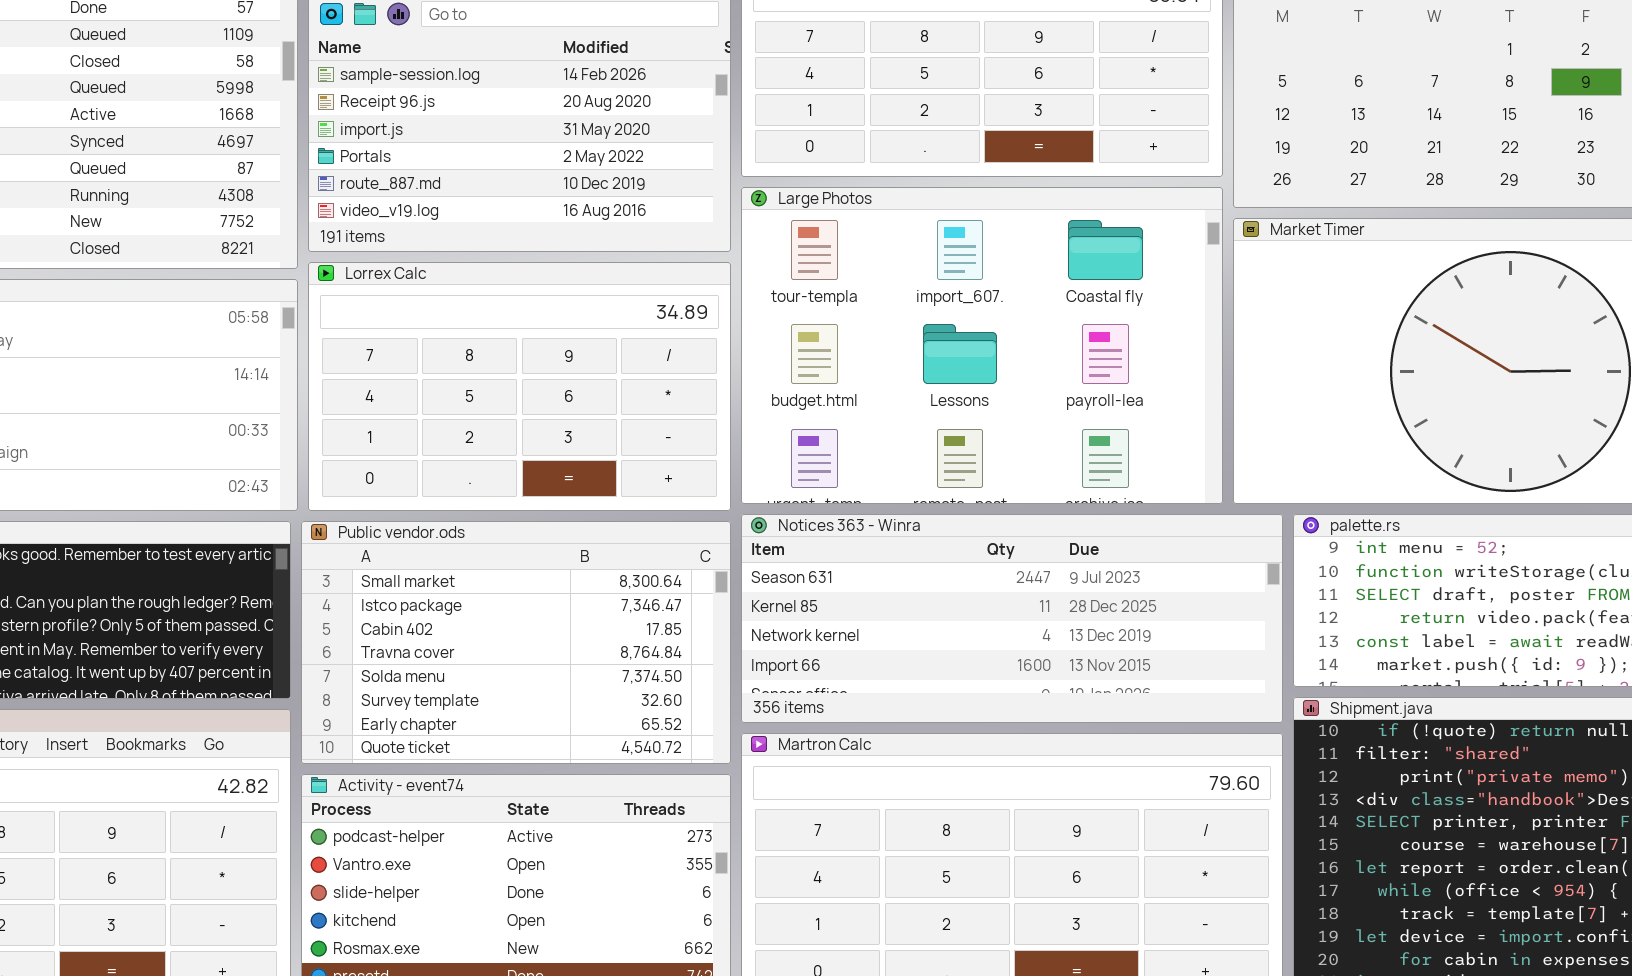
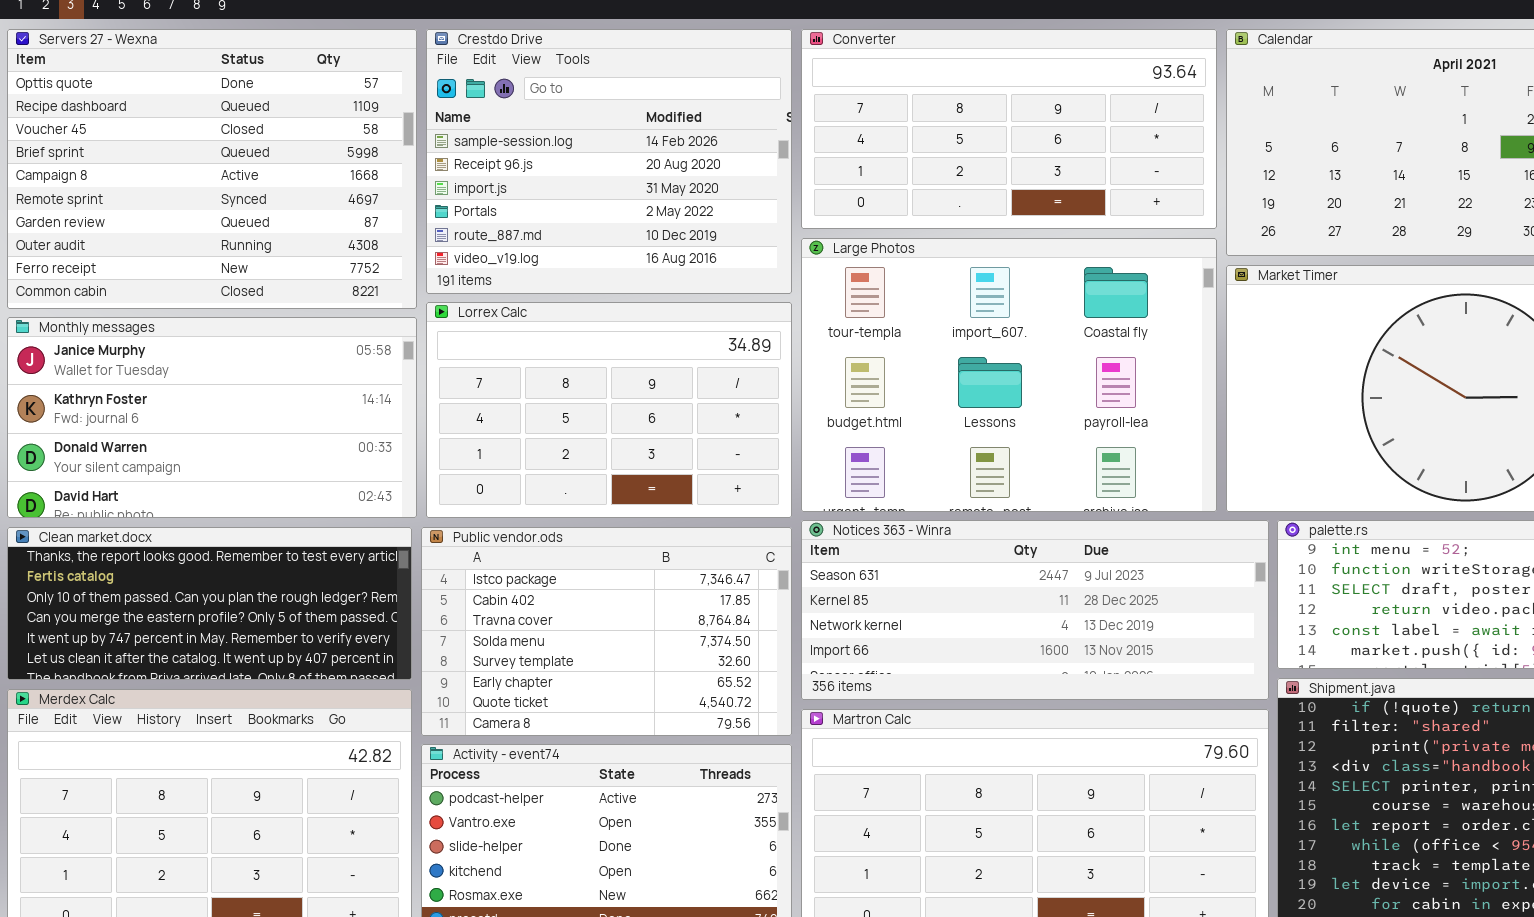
Public vendor.ods: [301,521,731,764] -> [421,527,792,736], scrolled down 1 row

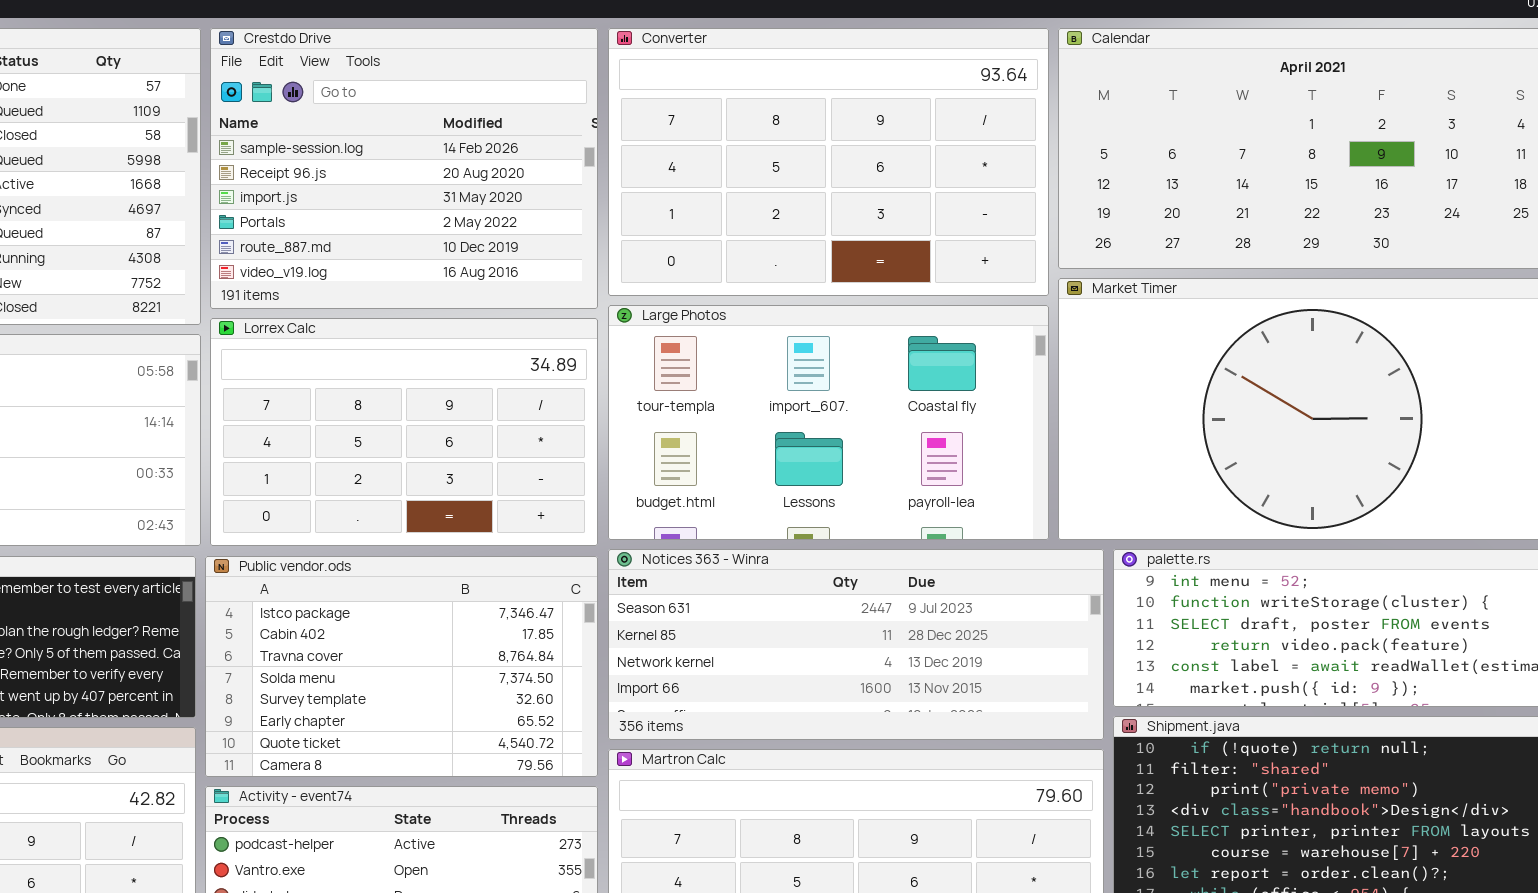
Converter: [801,29,1217,229] -> [608,28,1049,296], resized
Large Photos: [801,238,1217,512] -> [608,305,1049,540], resized

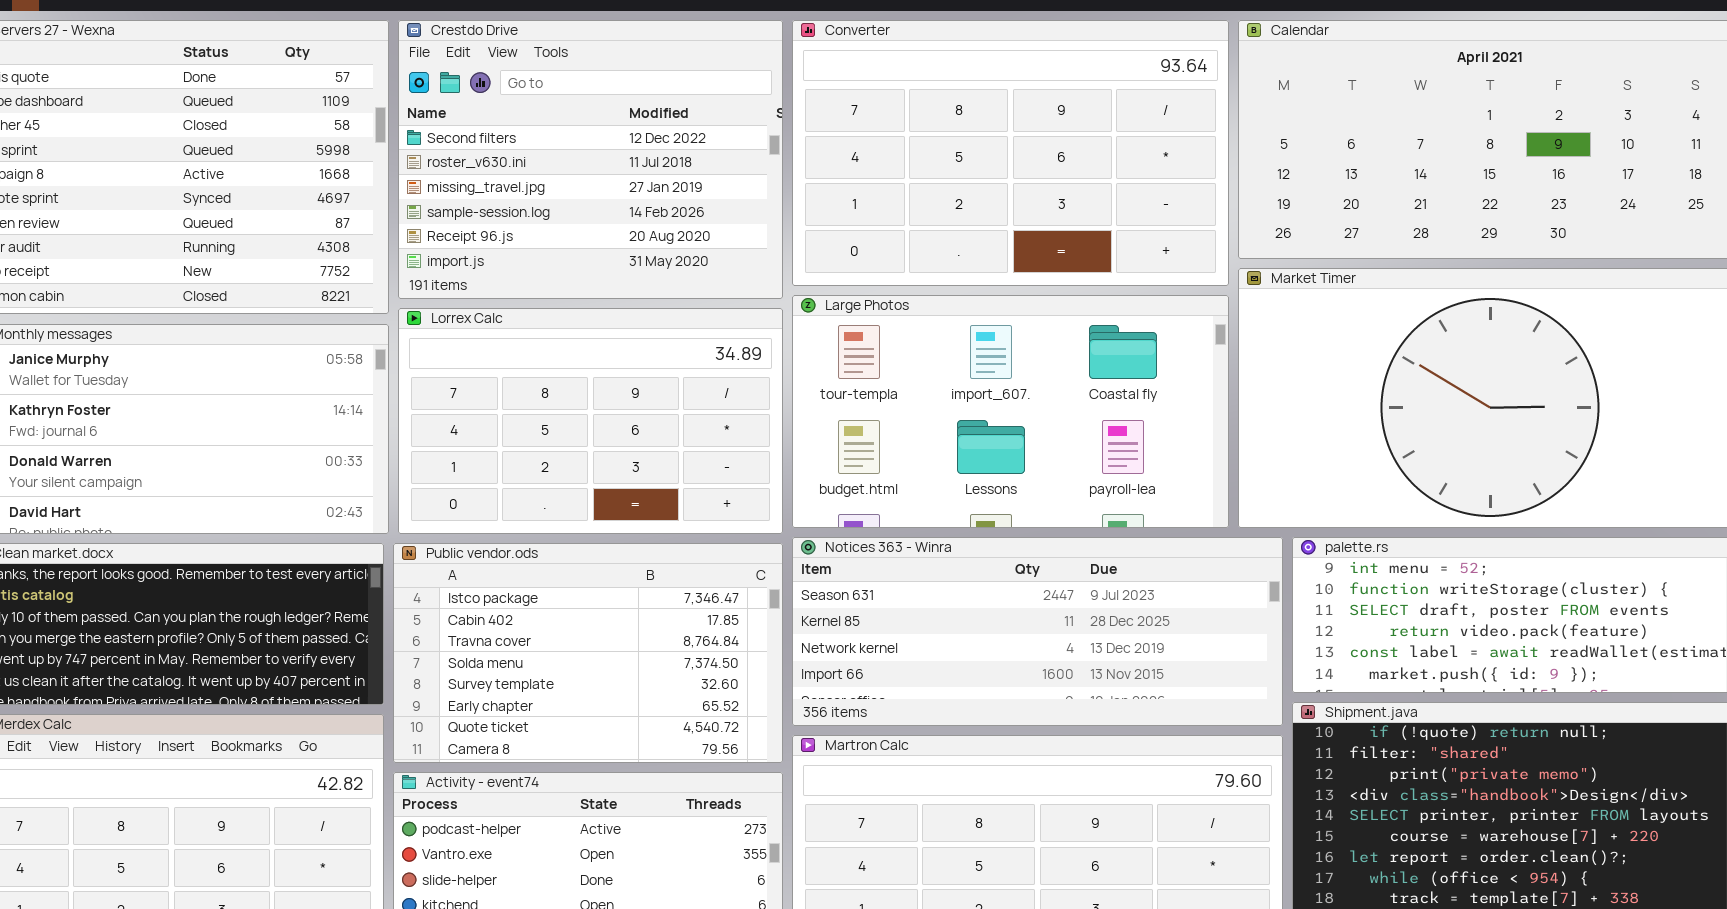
Crestdo Drive: [210,28,598,309] -> [398,20,783,299], scrolled up 3 rows

